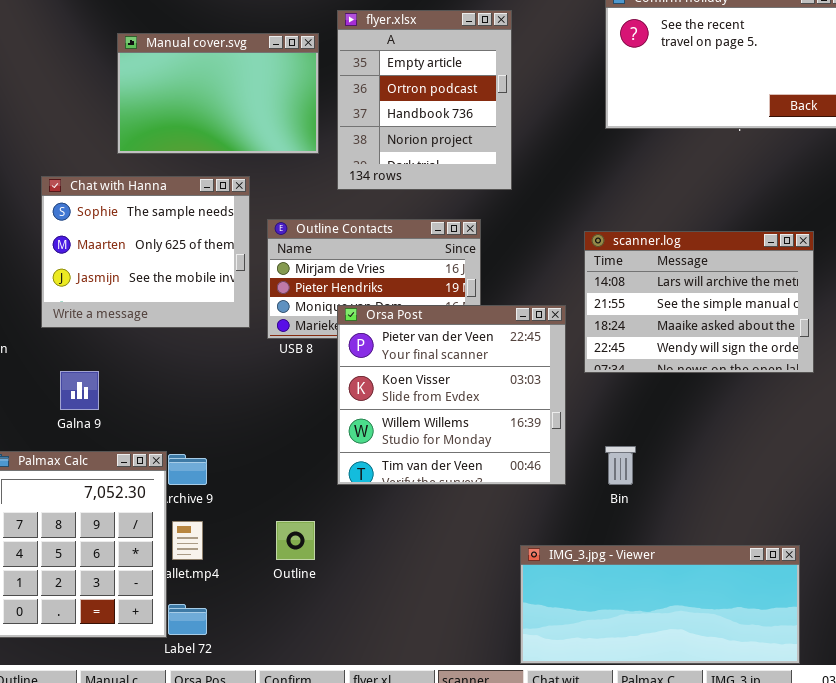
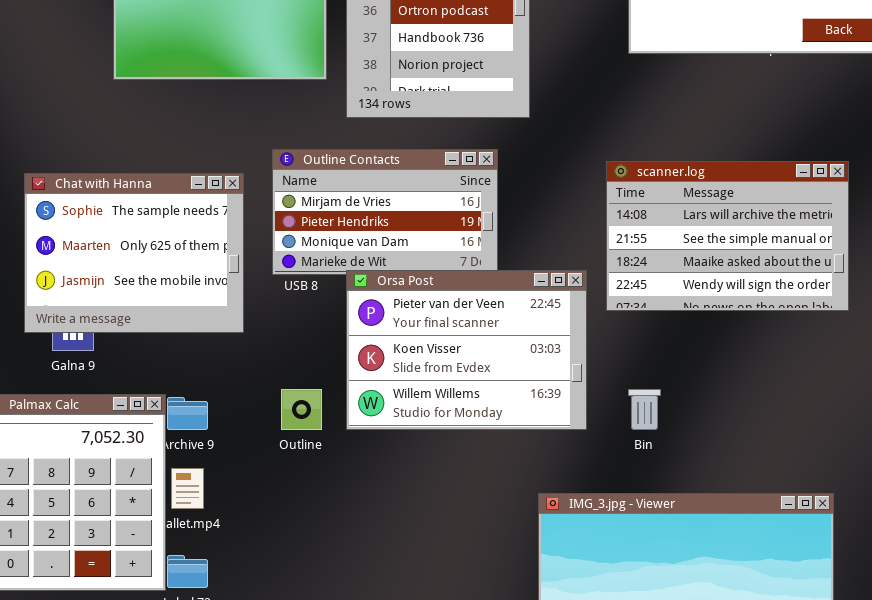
Chat with Hanna: [41,176,250,328] -> [24,173,244,333], moved
Orsa Post: [337,305,566,485] -> [346,270,587,430], resized
Outline: [276,521,315,560] -> [281,389,322,430], moved

